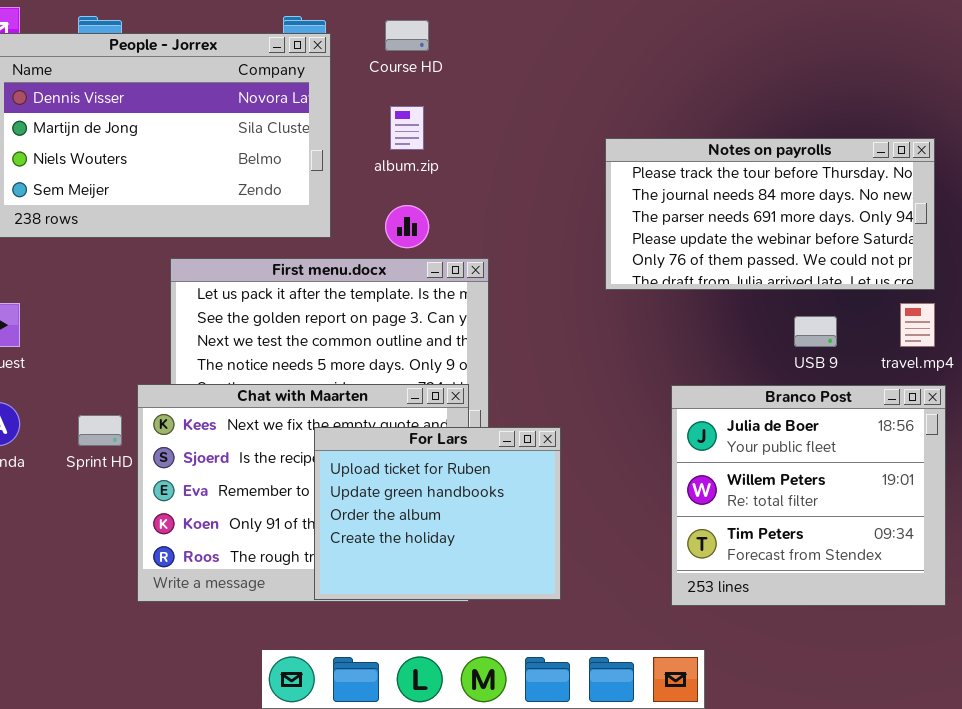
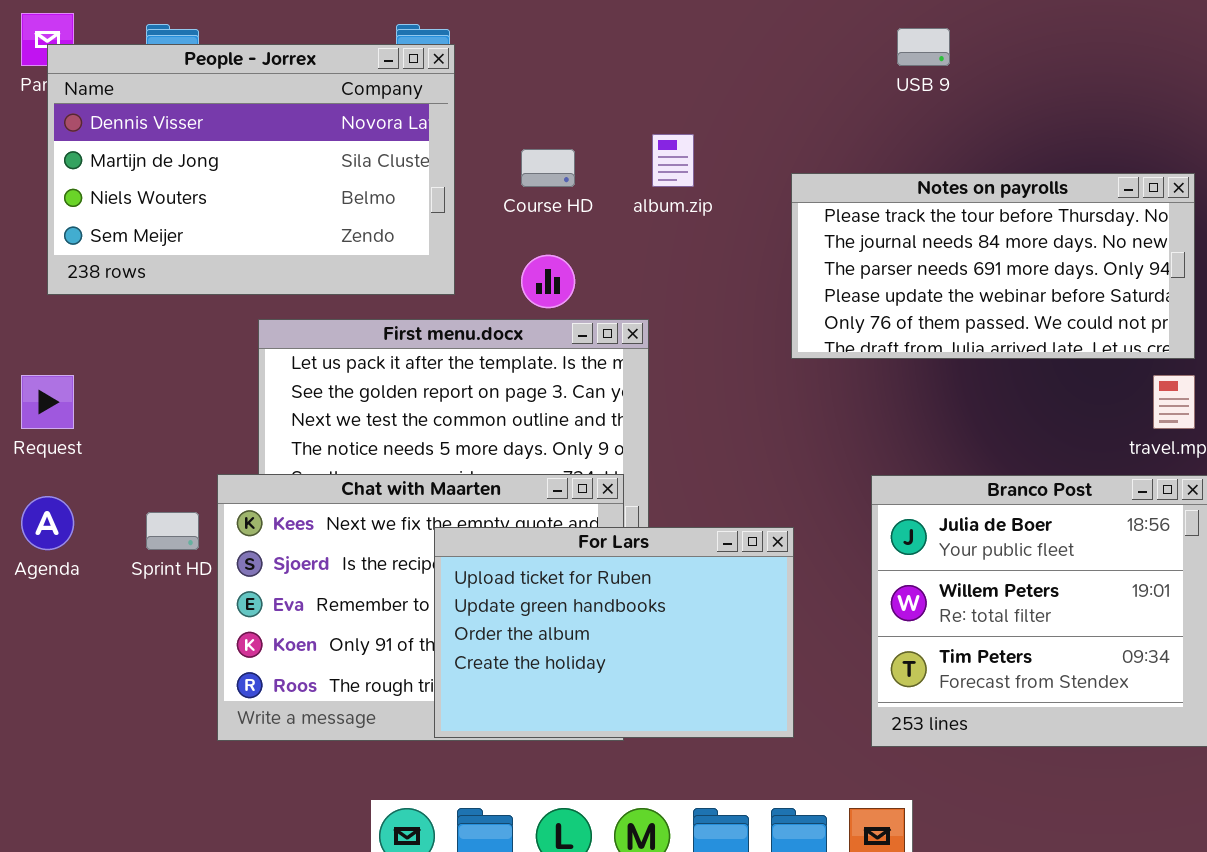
Course HD: [385,20,429,51] -> [521,149,575,187], moved
album.zip: [390,106,424,150] -> [652,134,694,187], moved
USB 9: [794,316,837,347] -> [897,28,950,66], moved
For Lars: [314,427,561,600] -> [434,527,794,738], resized

